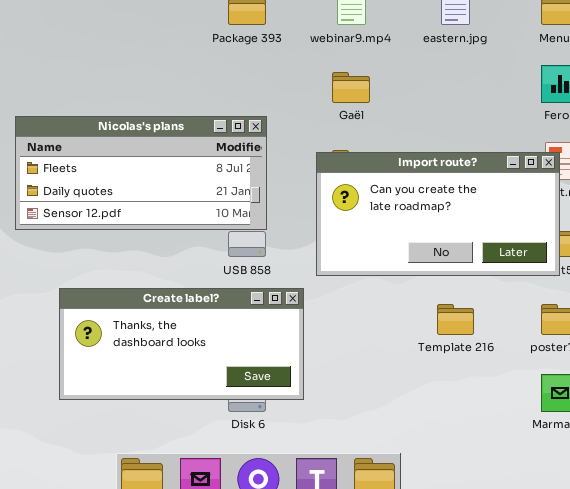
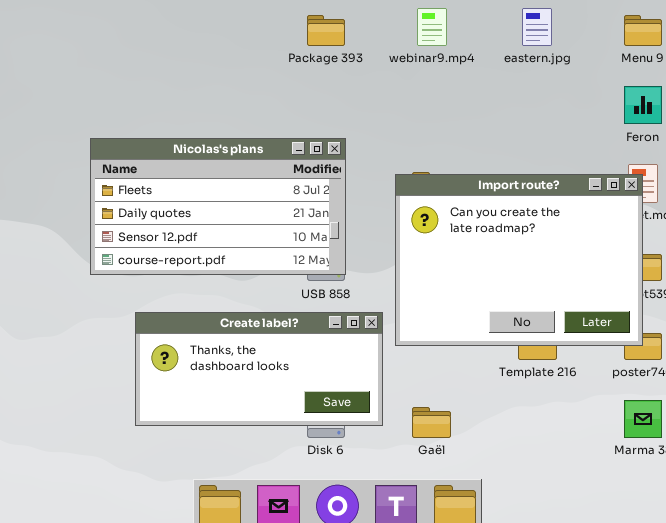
Gaël: [332,72,370,103] -> [412,407,451,438], moved
Nicolas's plans: [15,116,267,230] -> [90,138,346,275], resized
Import route?: [316,152,560,276] -> [395,174,643,346], resized

